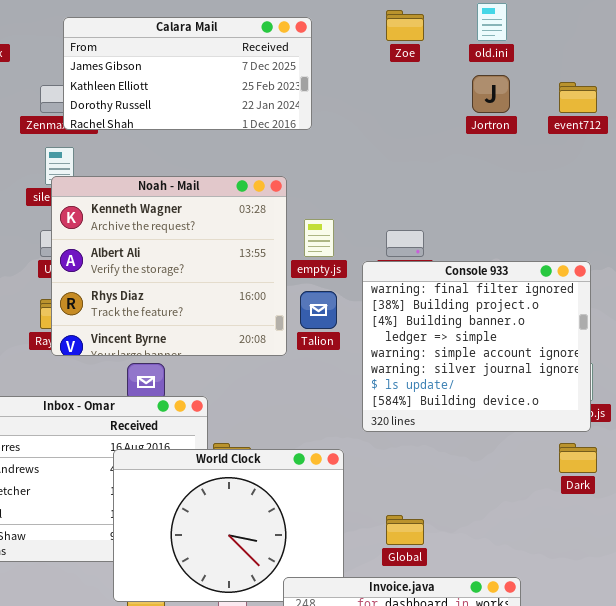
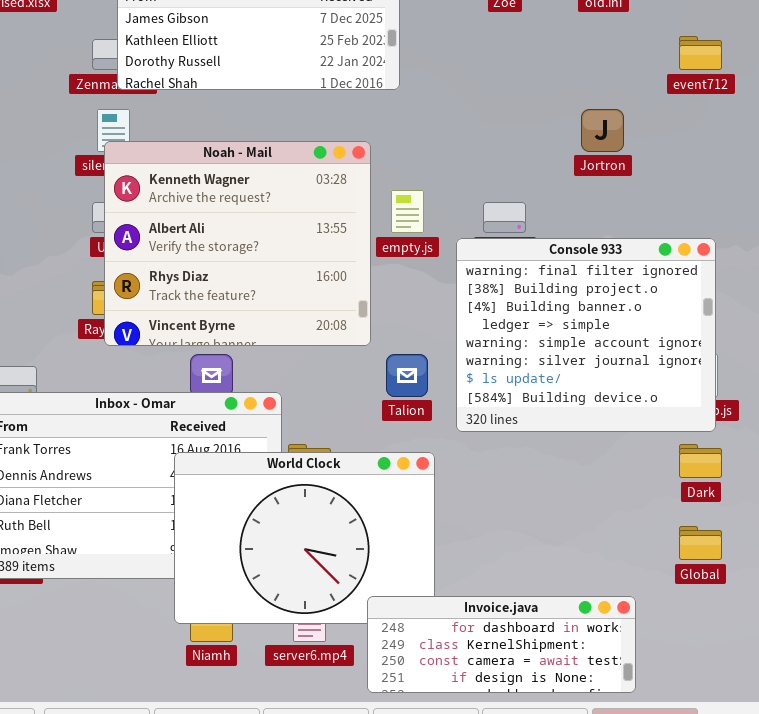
Jortron: [472,75,510,113] -> [581,109,624,152], moved
Talion: [300,291,337,329] -> [386,354,428,397], moved
Global: [386,515,424,545] -> [679,526,722,560], moved

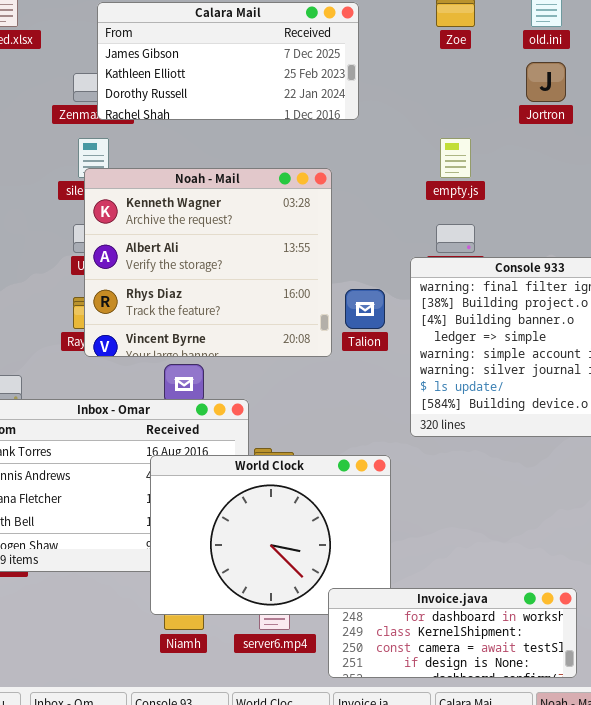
Jortron: [581,109,624,152] -> [526,62,566,102], moved
empty.js: [391,190,424,233] -> [440,138,471,178], moved
Talion: [386,354,428,397] -> [345,289,385,329], moved

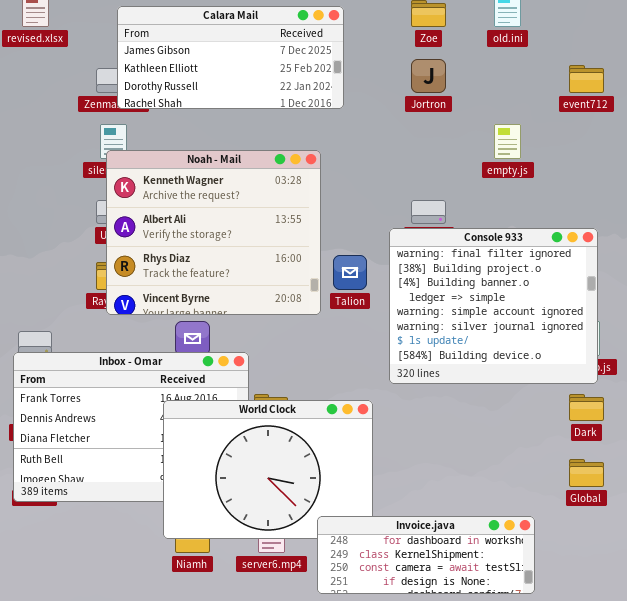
Jortron: [526,62,566,102] -> [411,59,446,93], moved
empty.js: [440,138,471,178] -> [494,124,521,159], moved

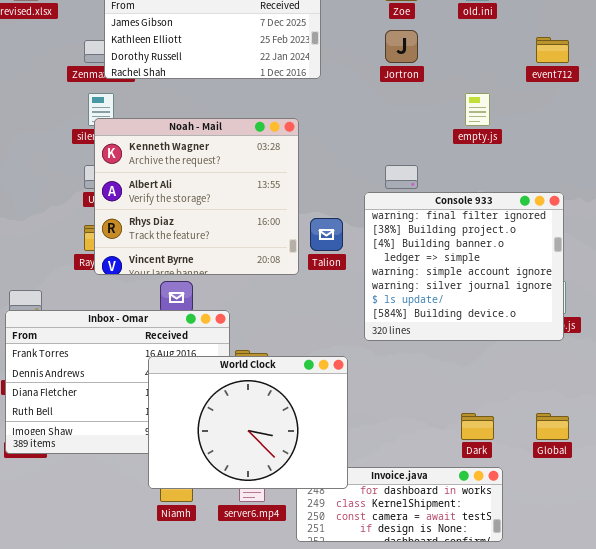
Dark: [569,394,604,421] -> [461,413,494,440], moved
World Clock: [163,400,373,539] -> [148,356,348,489], raised

